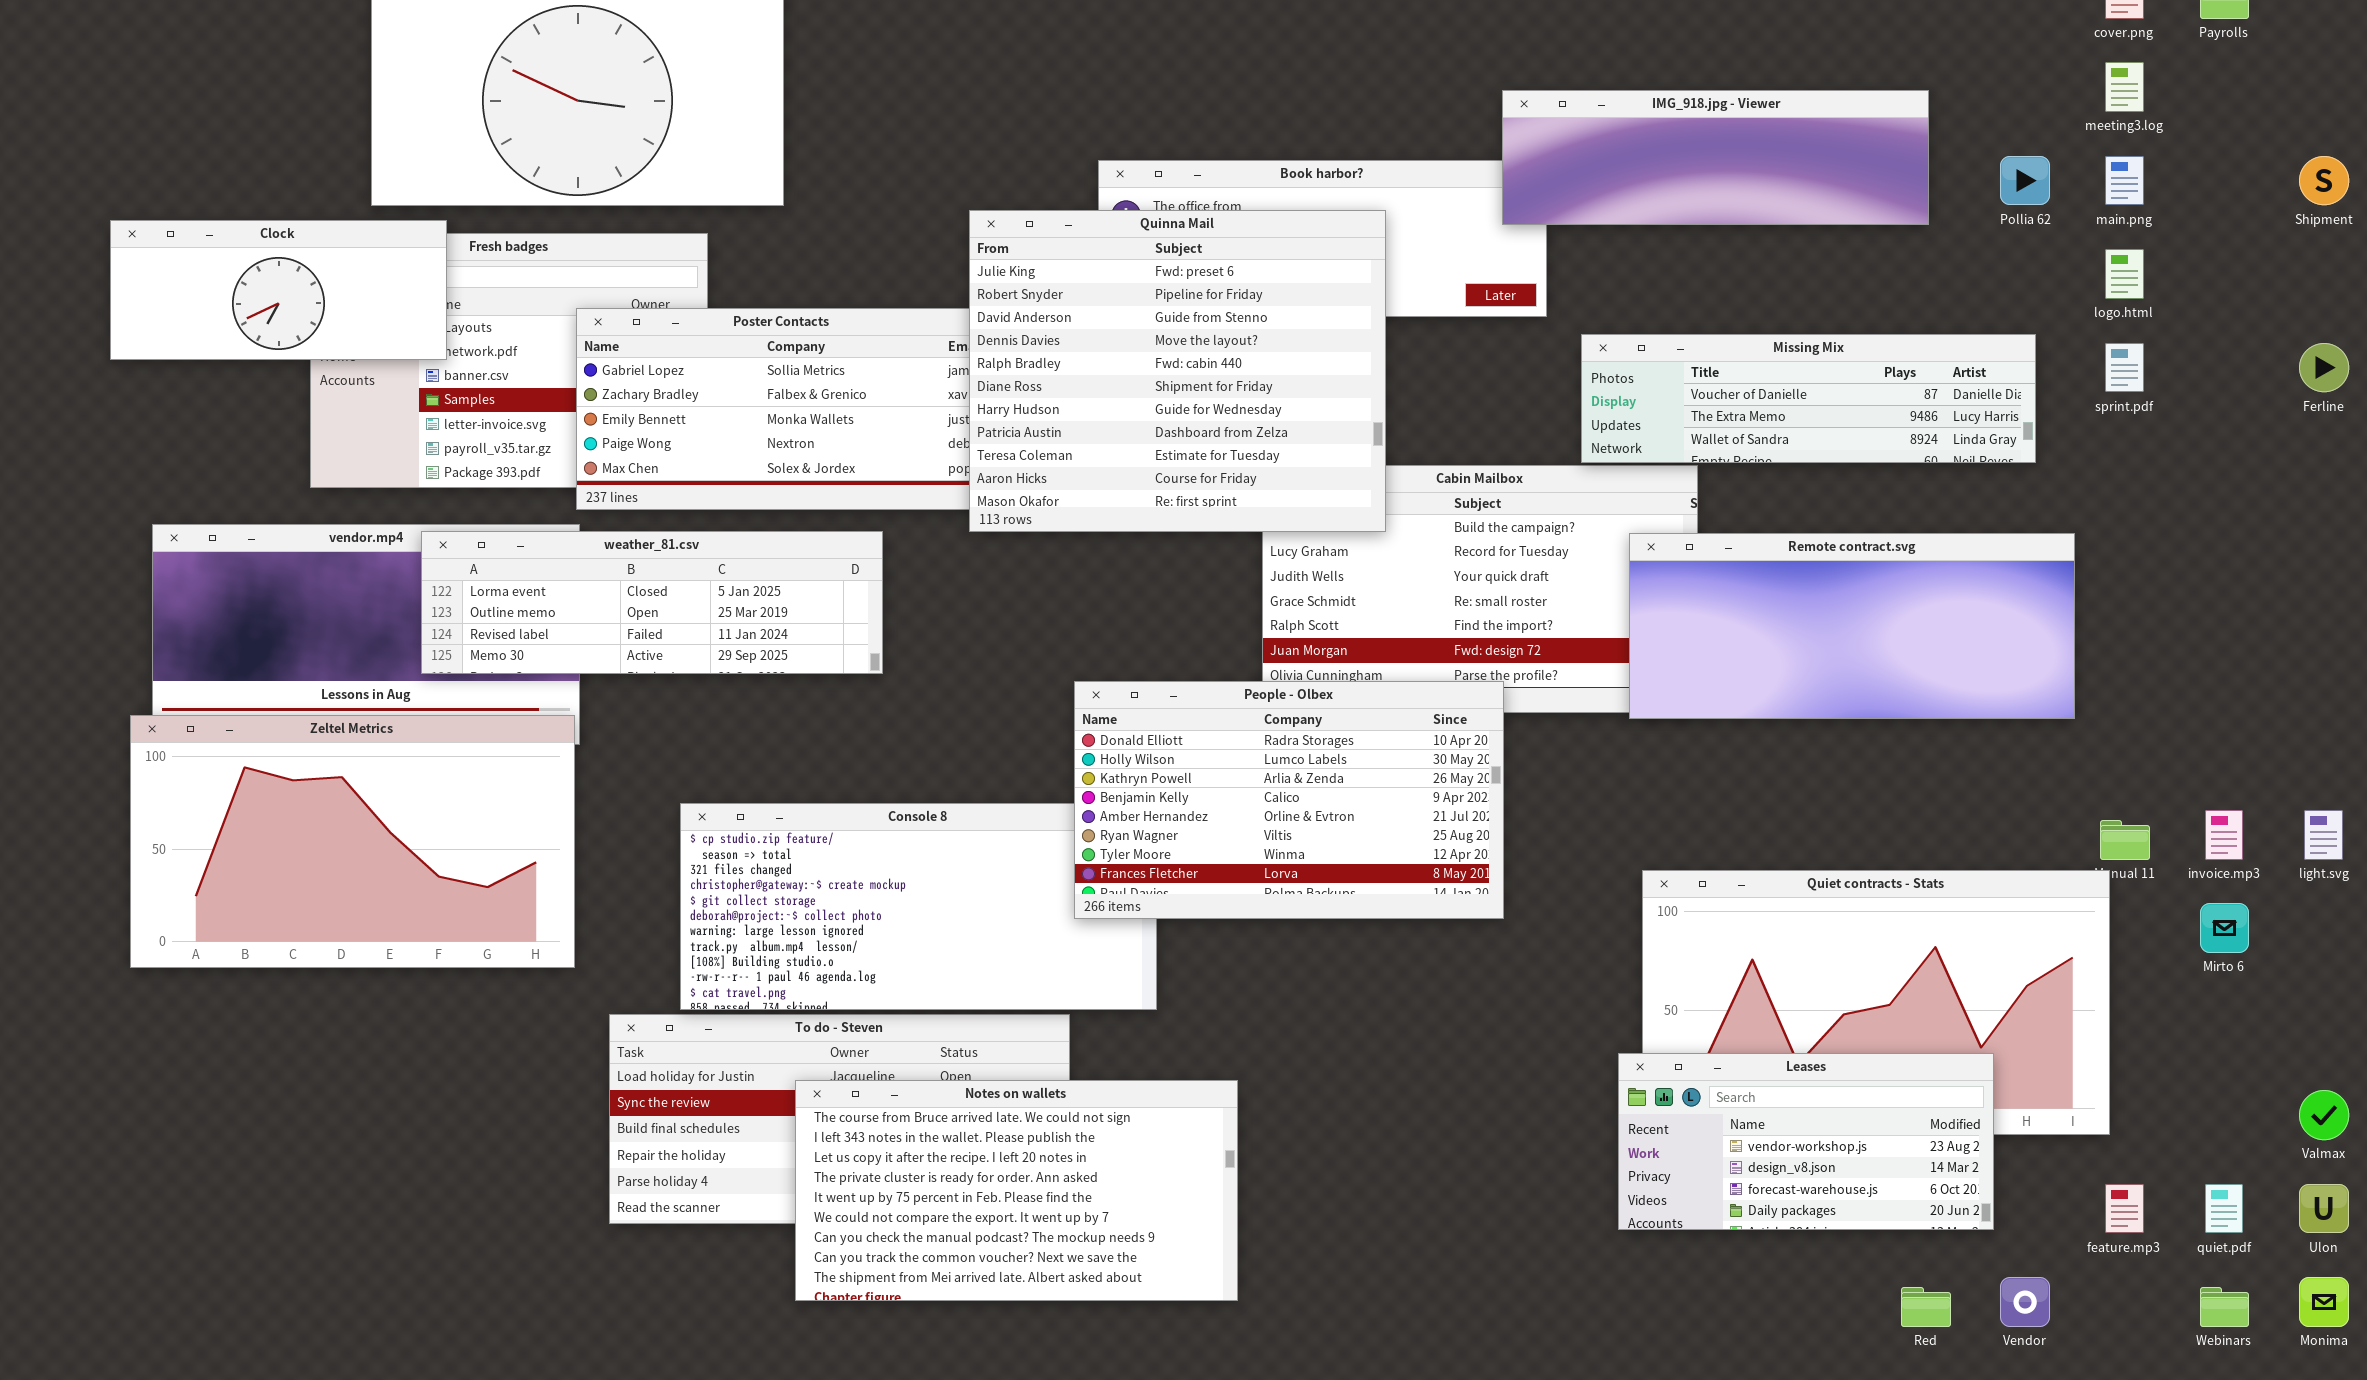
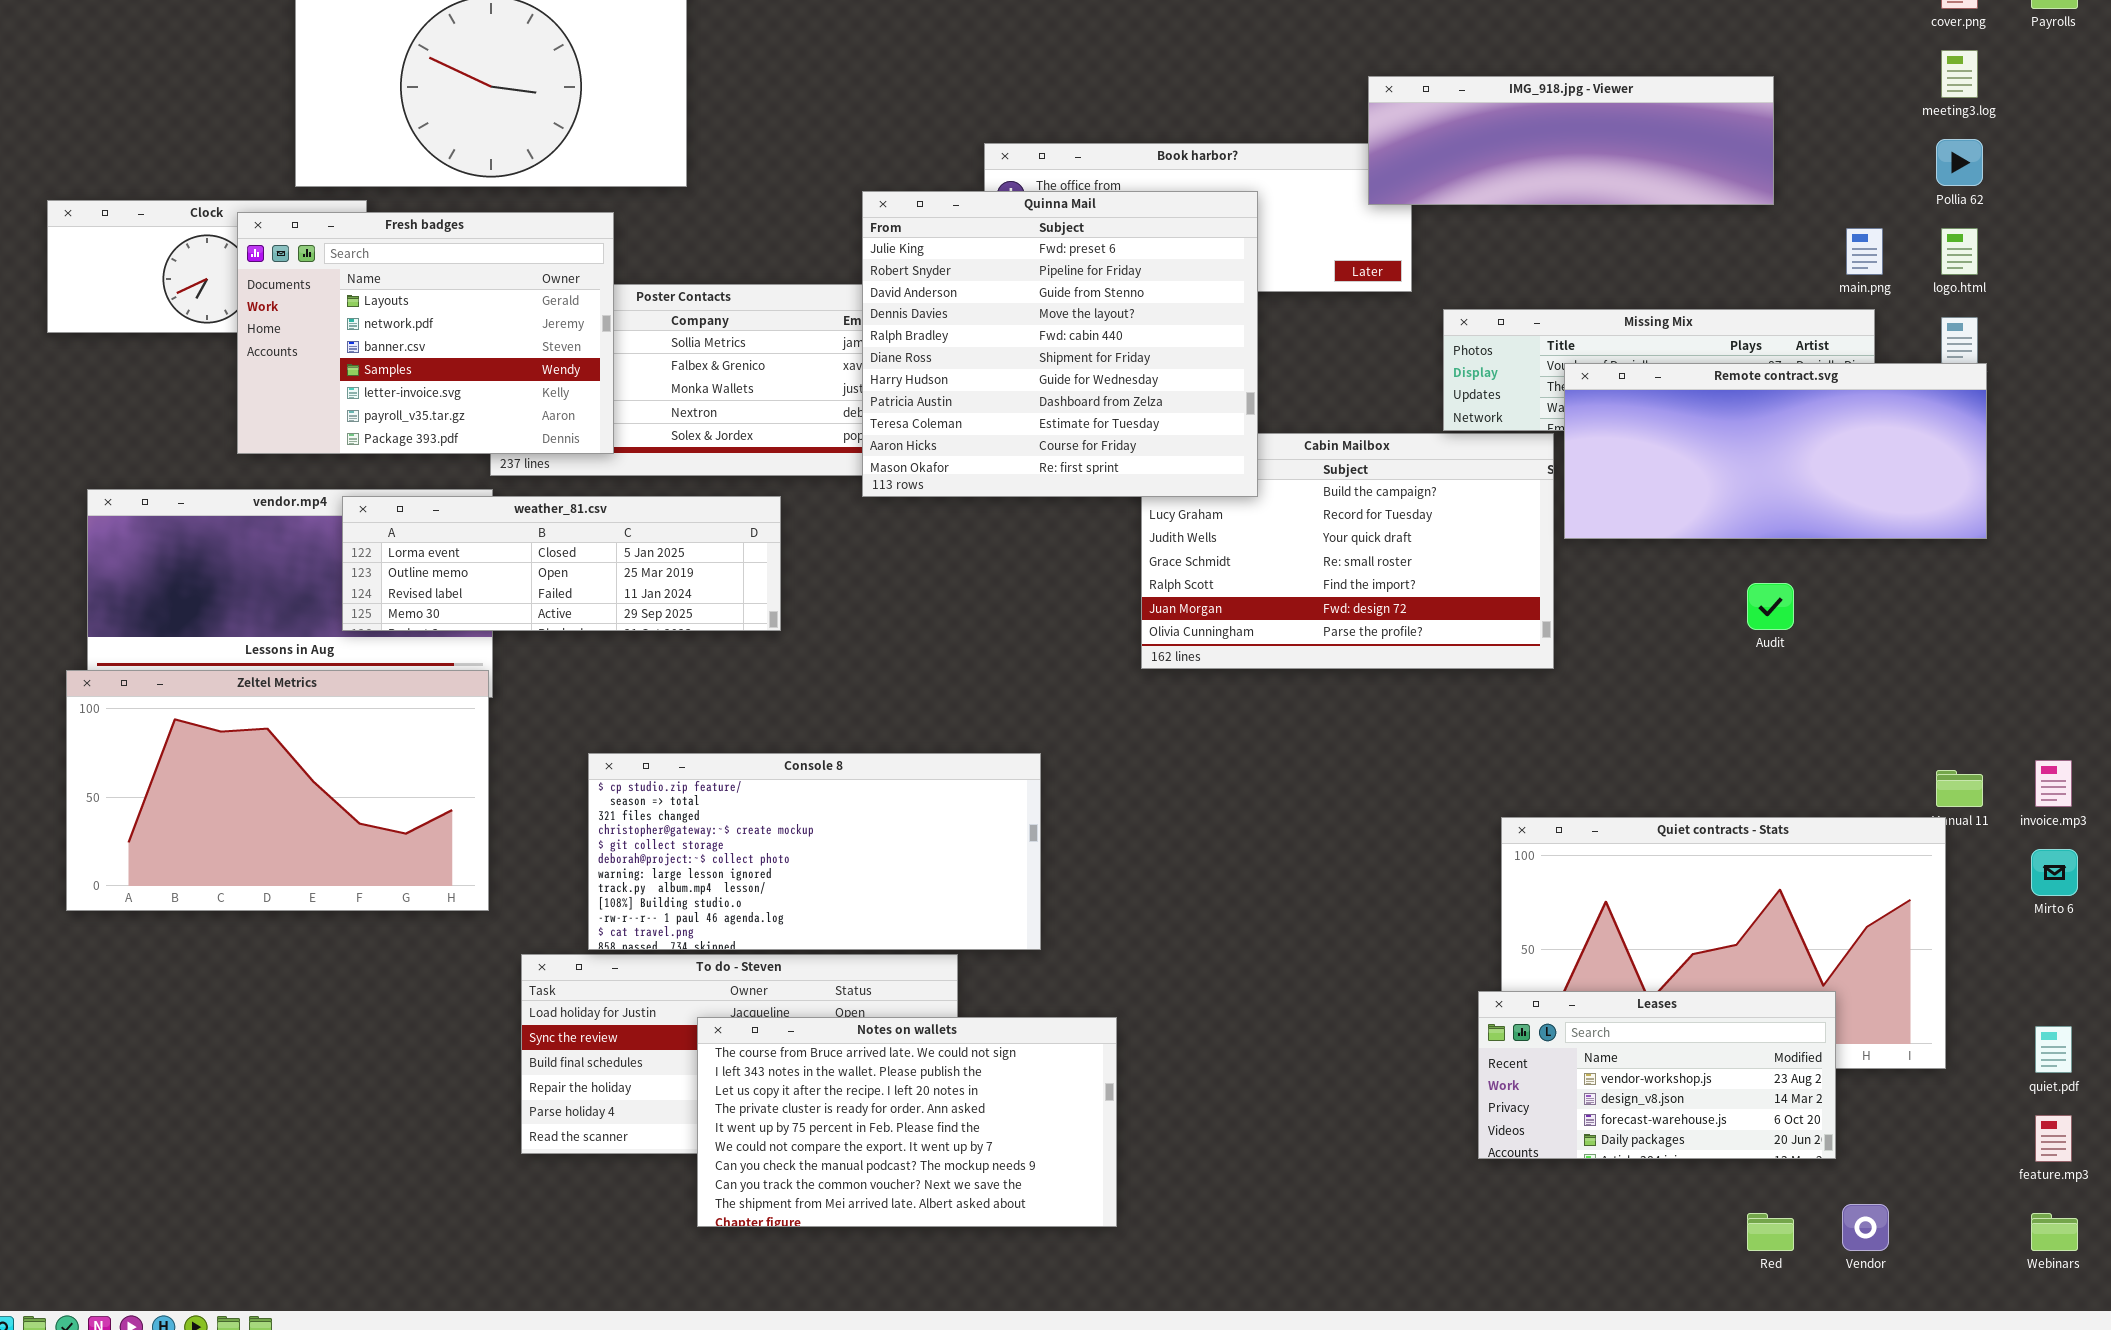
Pollia 62: [2000,156,2050,205] -> [1936,139,1983,186], moved
main.png: [2105,156,2144,205] -> [1846,228,1883,275], moved
Fresh badges: [310,233,708,488] -> [237,212,614,454], raised
Remote contract.svg: [1629,533,2075,719] -> [1564,363,1987,539], moved
People - Olbex: [1074,681,1504,919] -> none, closed
feature.mp3: [2105,1184,2144,1233] -> [2035,1115,2072,1162], moved
quiet.pdf: [2205,1184,2243,1233] -> [2035,1026,2072,1073], moved

